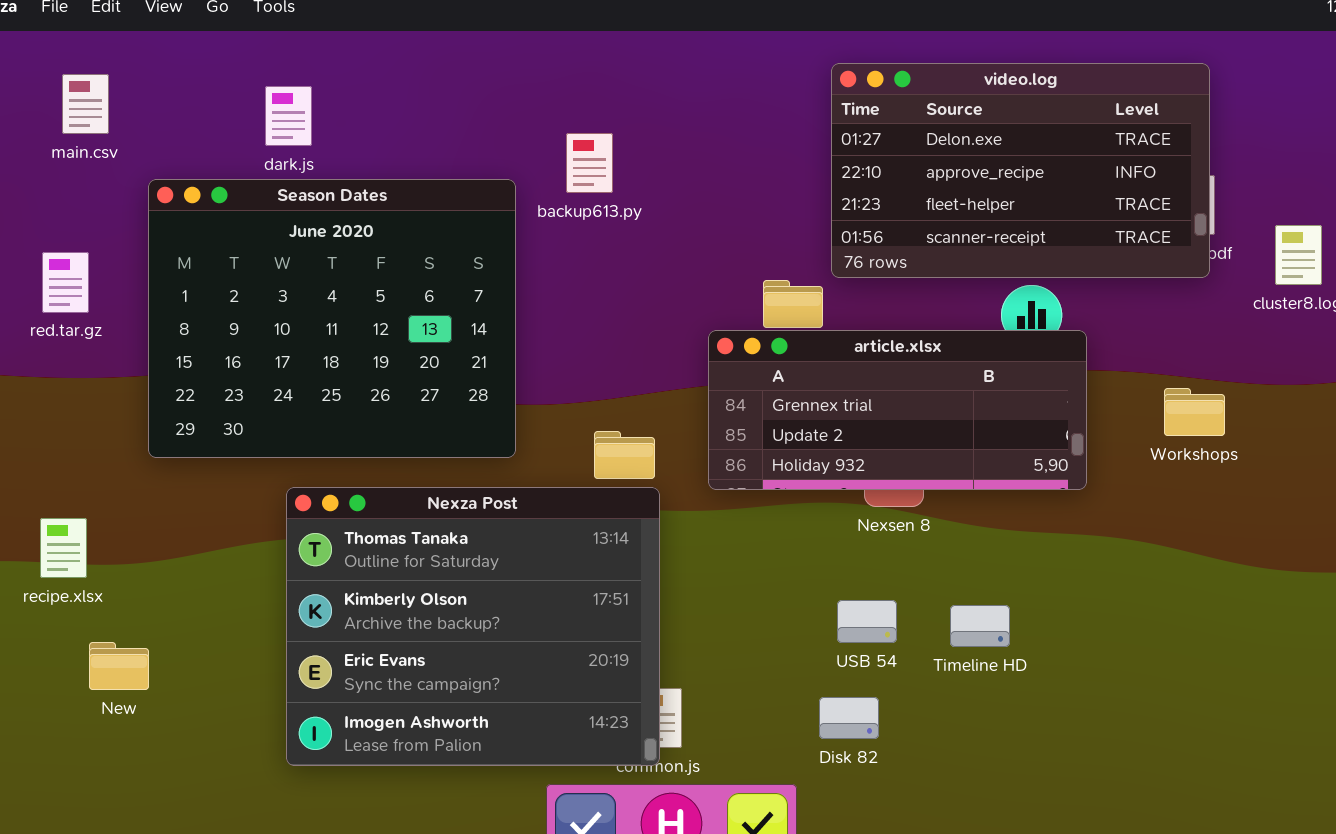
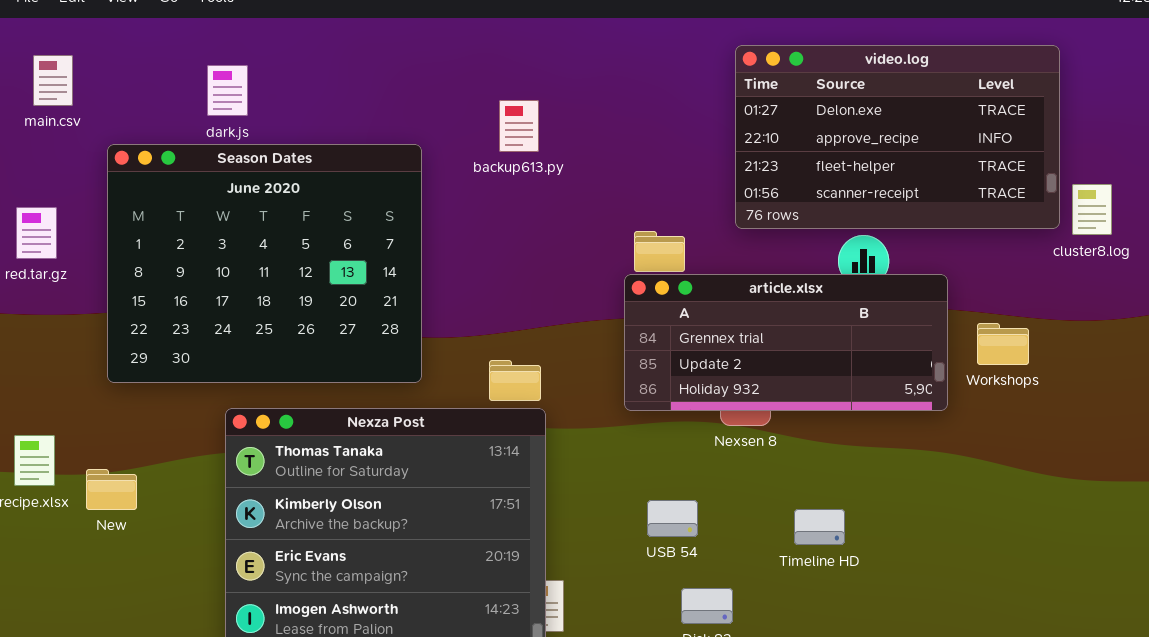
video.log: [831,63,1210,278] -> [735,45,1060,229], moved
backup613.py: [566,133,613,193] -> [499,100,539,152], moved
article.xlsx: [708,330,1087,490] -> [624,274,948,411], moved
USB 54: [837,600,897,643] -> [647,500,698,537], moved
New: [89,642,149,690] -> [86,469,137,510], moved

